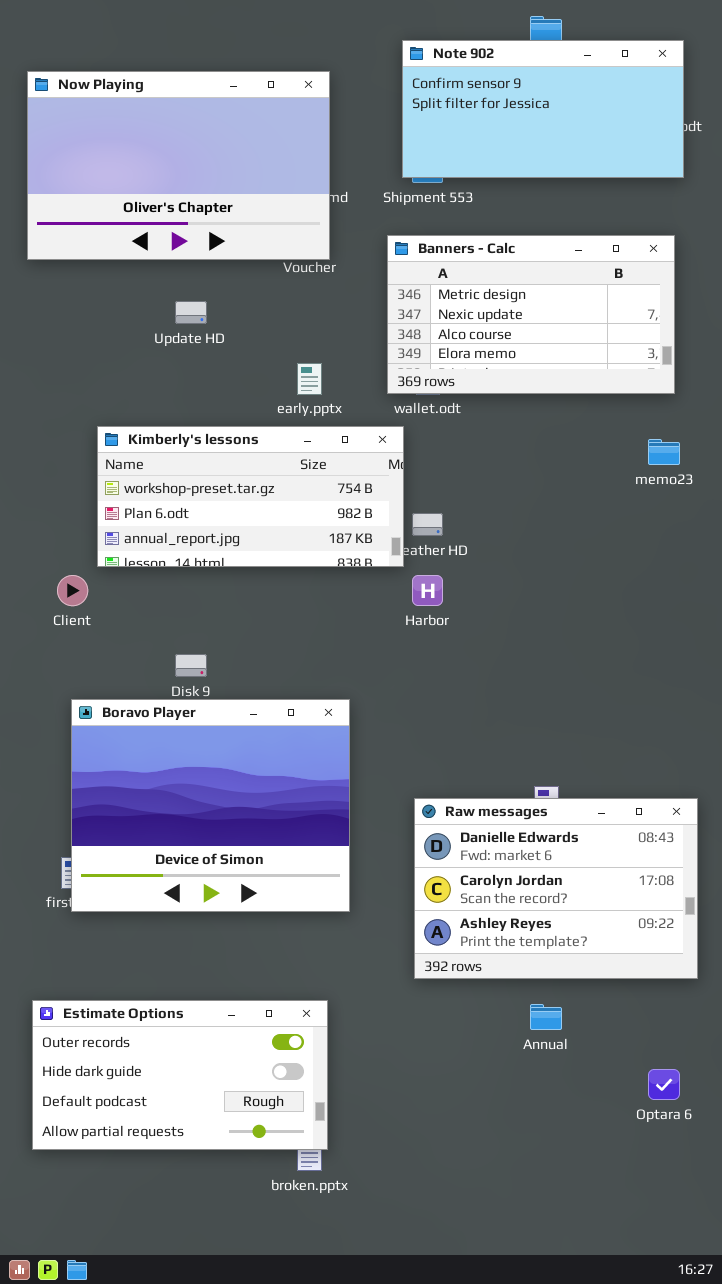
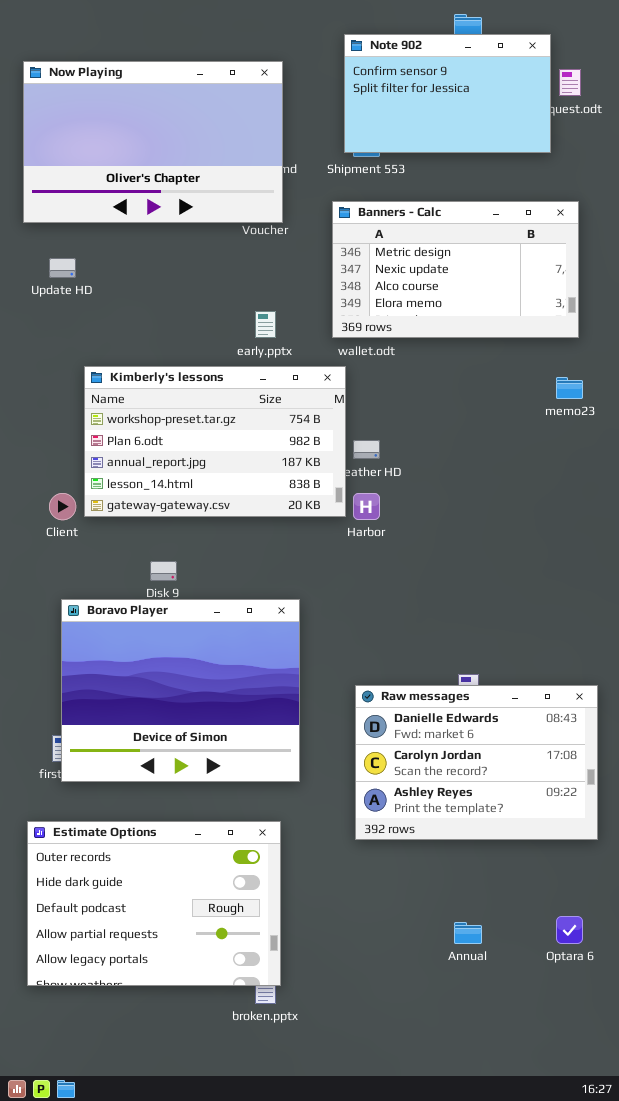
Note 902: [402,40,684,178] -> [344,34,551,153], resized
Update HD: [175,301,207,324] -> [49,258,76,278], moved
Kimberly's lessons: [97,426,404,567] -> [84,366,346,517], resized
Estimate Options: [32,1000,328,1150] -> [27,821,281,986], resized
Annual: [530,1004,562,1030] -> [454,922,482,944], moved

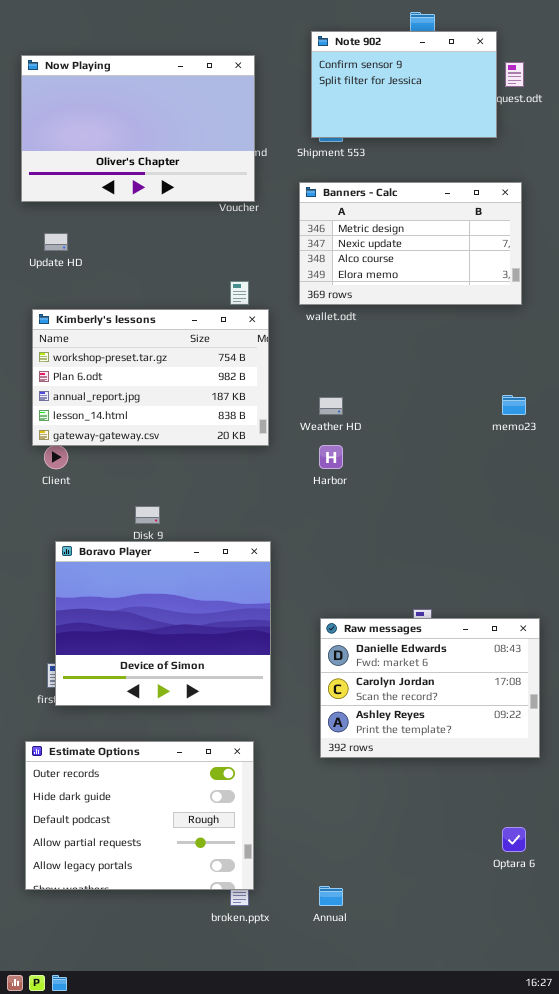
Kimberly's lessons: [84,366,346,517] -> [32,309,269,446], moved
memo23: [556,377,583,399] -> [502,395,526,415], moved
Annual: [454,922,482,944] -> [319,886,343,906], moved

